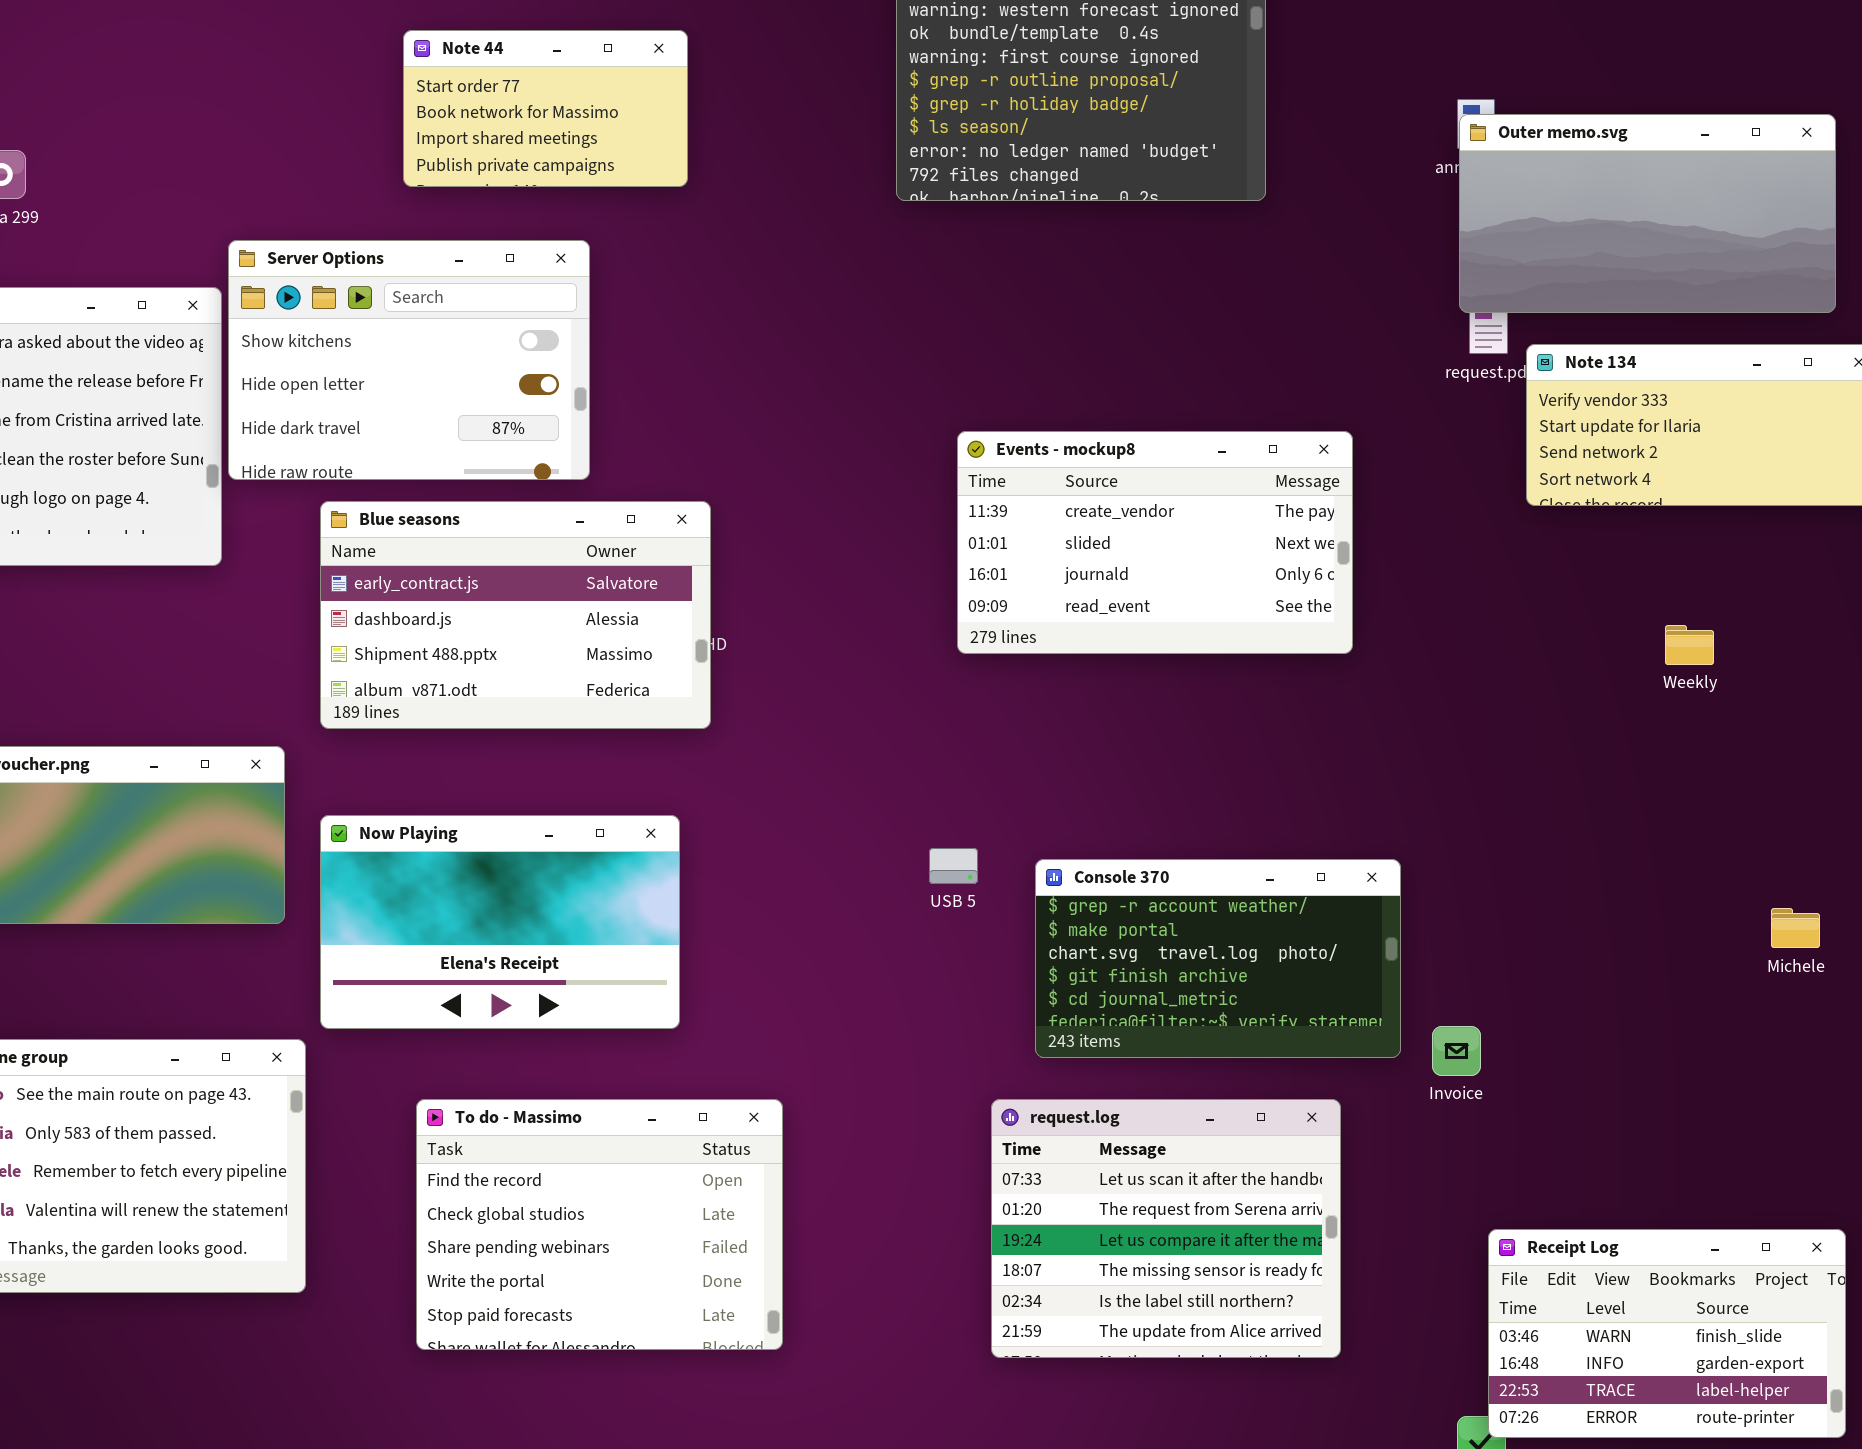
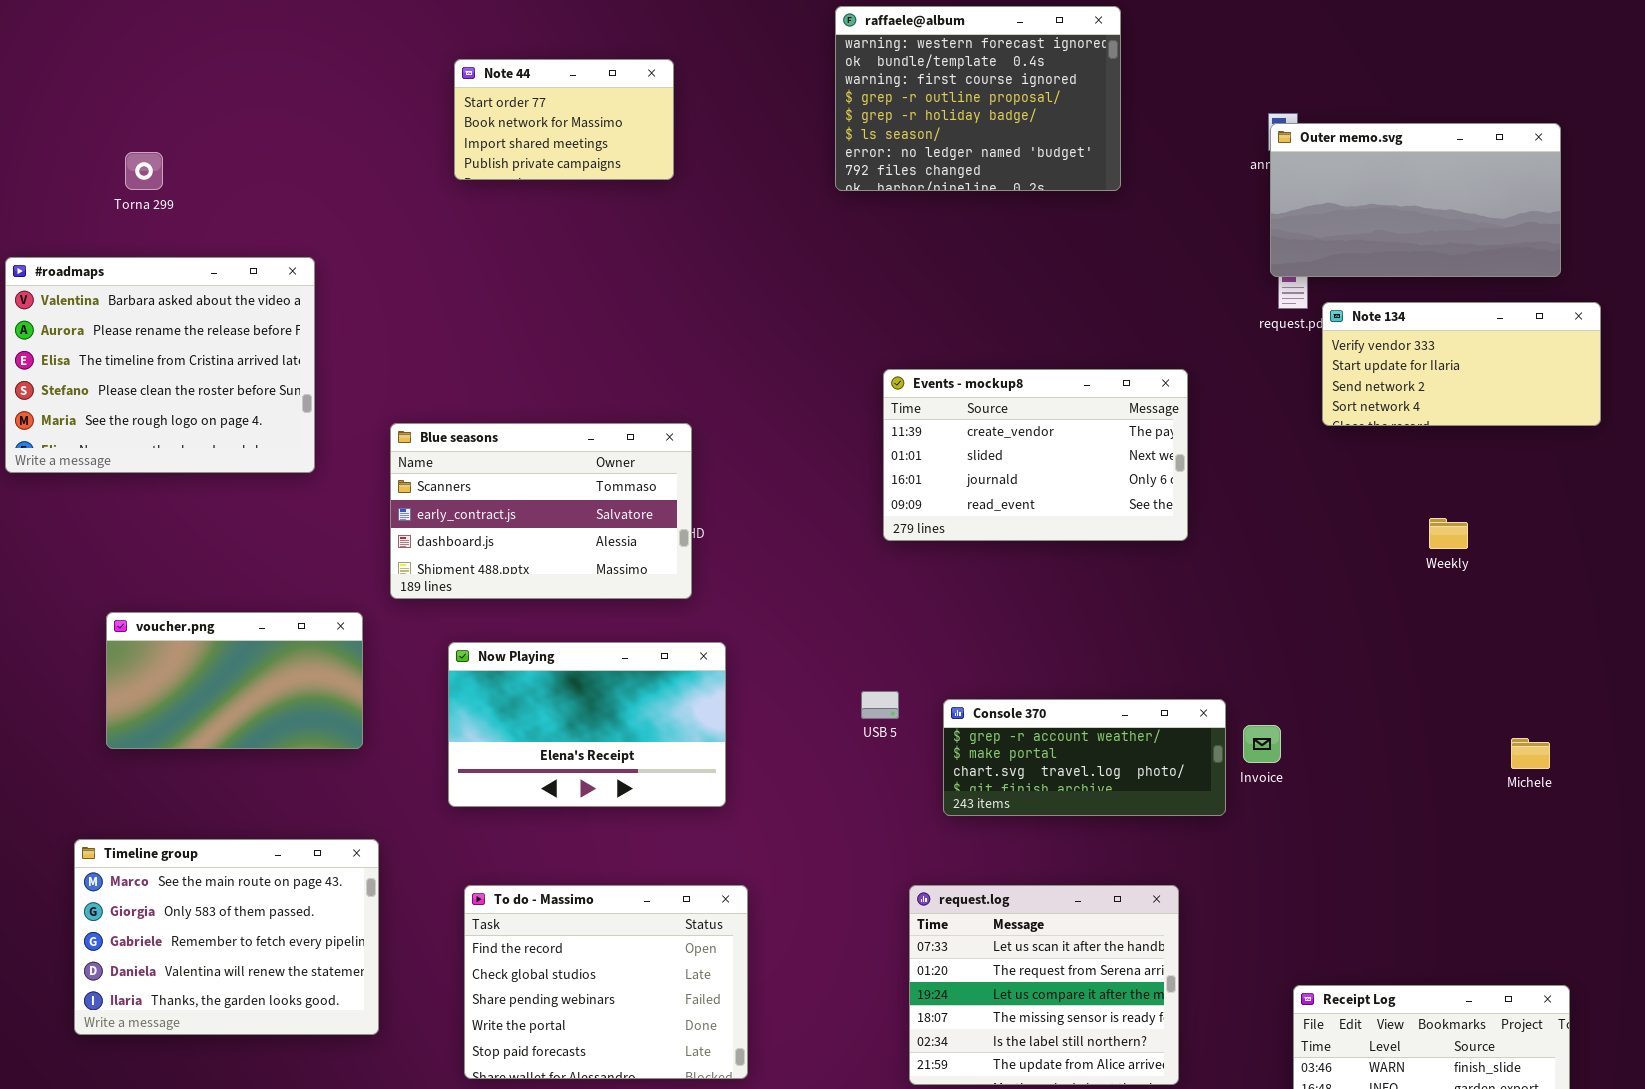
Server Options: [228,240,590,480] -> none, closed
Blue seasons: [320,501,711,729] -> [390,423,692,599], scrolled up 1 row
Now Playing: [320,815,680,1029] -> [448,642,726,807], moved
Console 370: [1035,859,1401,1058] -> [943,699,1226,816], resized
Invoice: [1432,1026,1481,1076] -> [1243,725,1281,763], moved

